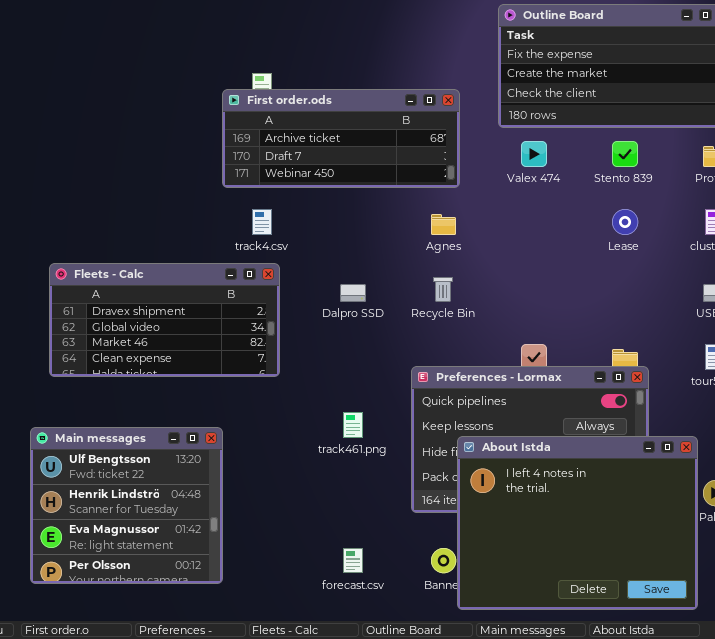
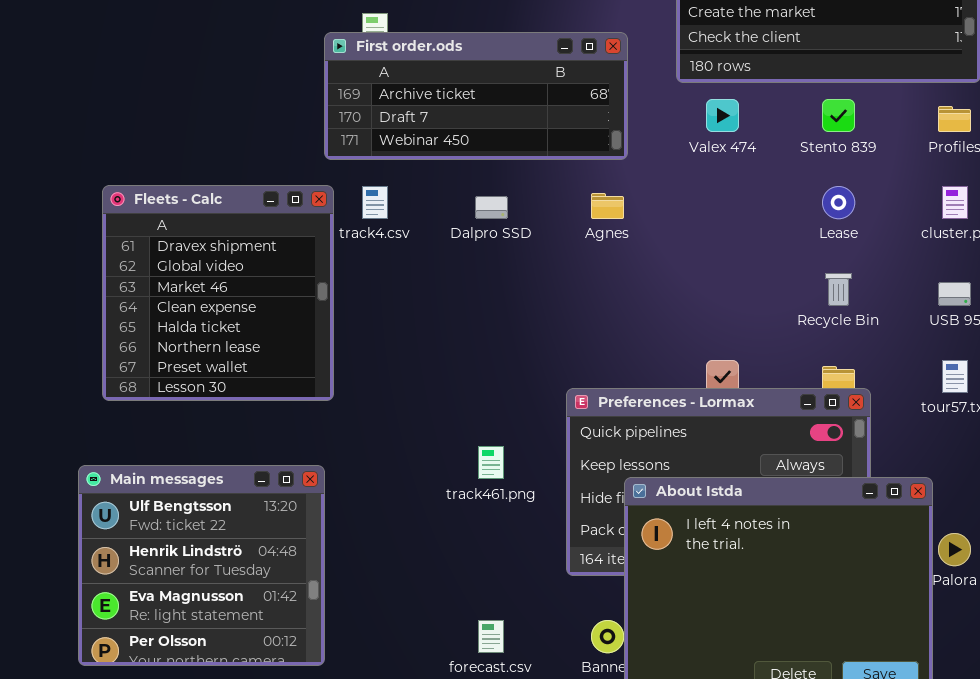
Fleets - Calc: [49,263,280,377] -> [102,185,334,401], resized
Recycle Bin: [433,277,453,302] -> [825,273,852,306], moved
Dalpro SSD: [340,284,366,302] -> [475,196,508,219], moved

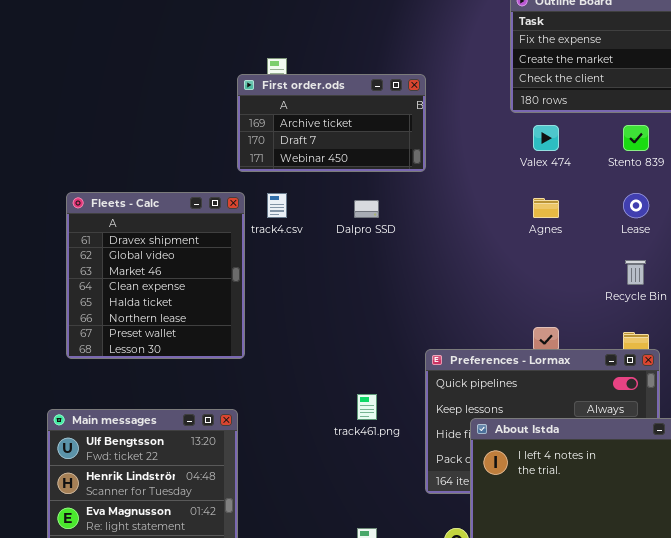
First order.ods: [324,32,628,160] -> [237,74,426,172], resized
Agnes: [591,193,624,219] -> [533,198,559,218], moved

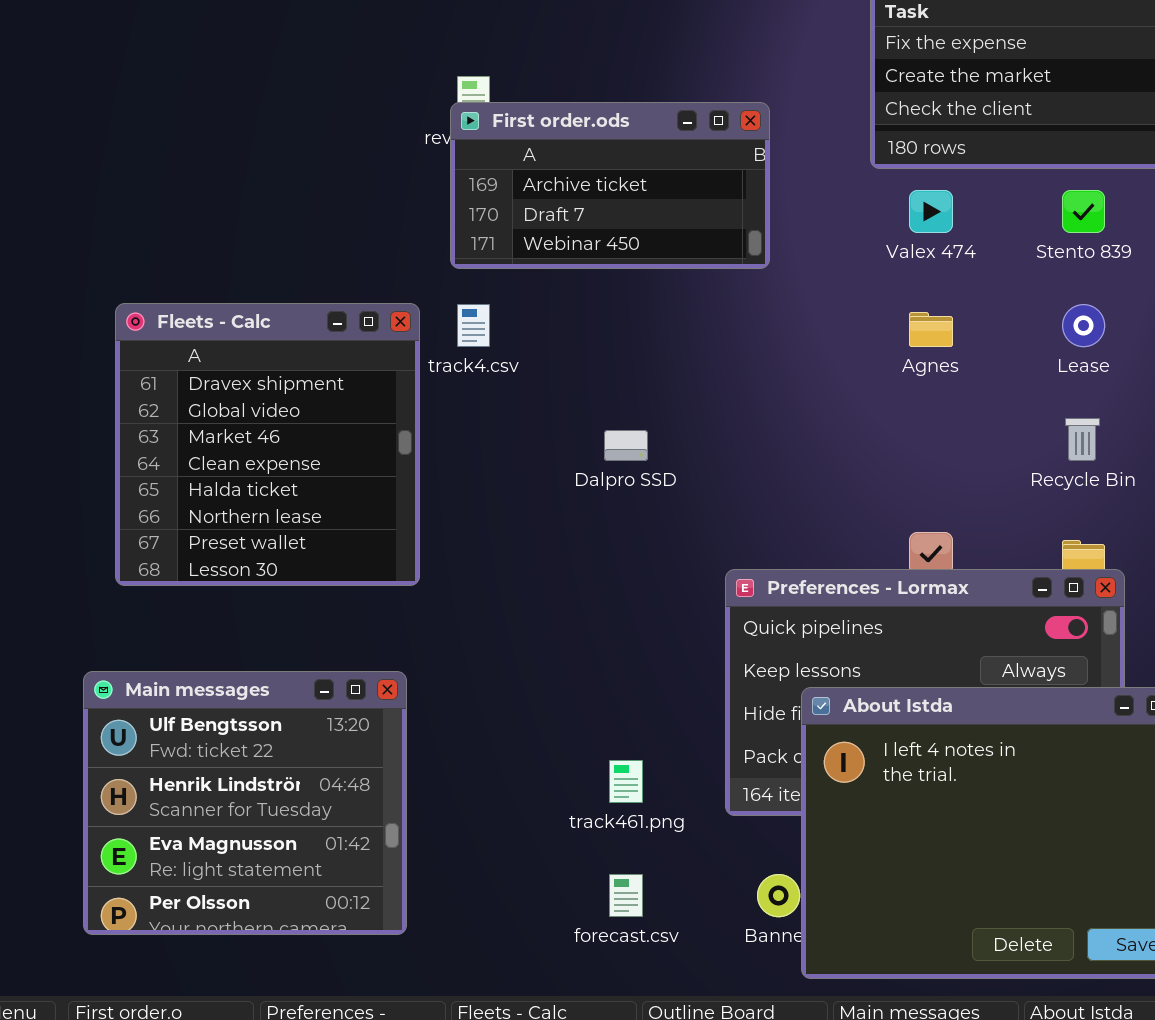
First order.ods: [237,74,426,172] -> [450,102,770,269], moved
Dalpro SSD: [354,200,379,218] -> [604,430,648,461], moved
track461.png: [357,394,377,420] -> [609,760,643,803], moved

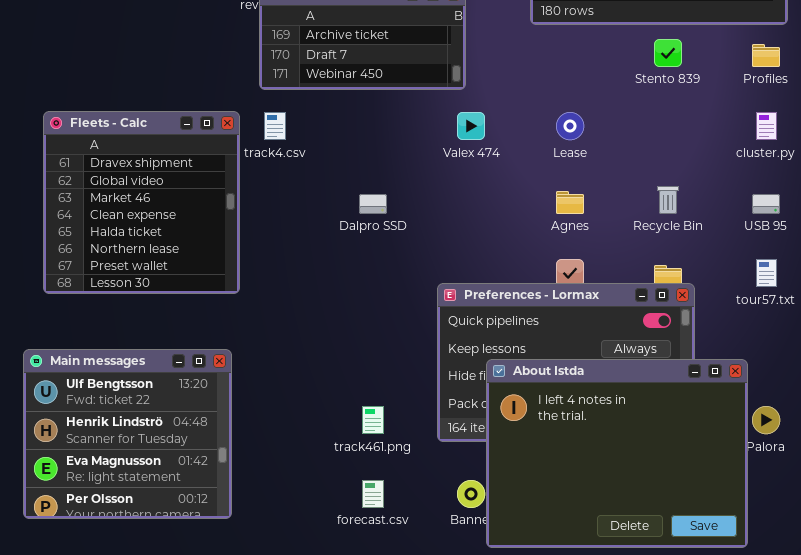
Valex 474: [909,190,953,233] -> [457,112,485,140], moved
Lease: [1062,304,1105,347] -> [556,112,584,140], moved
Agnes: [909,312,953,347] -> [556,191,584,214], moved

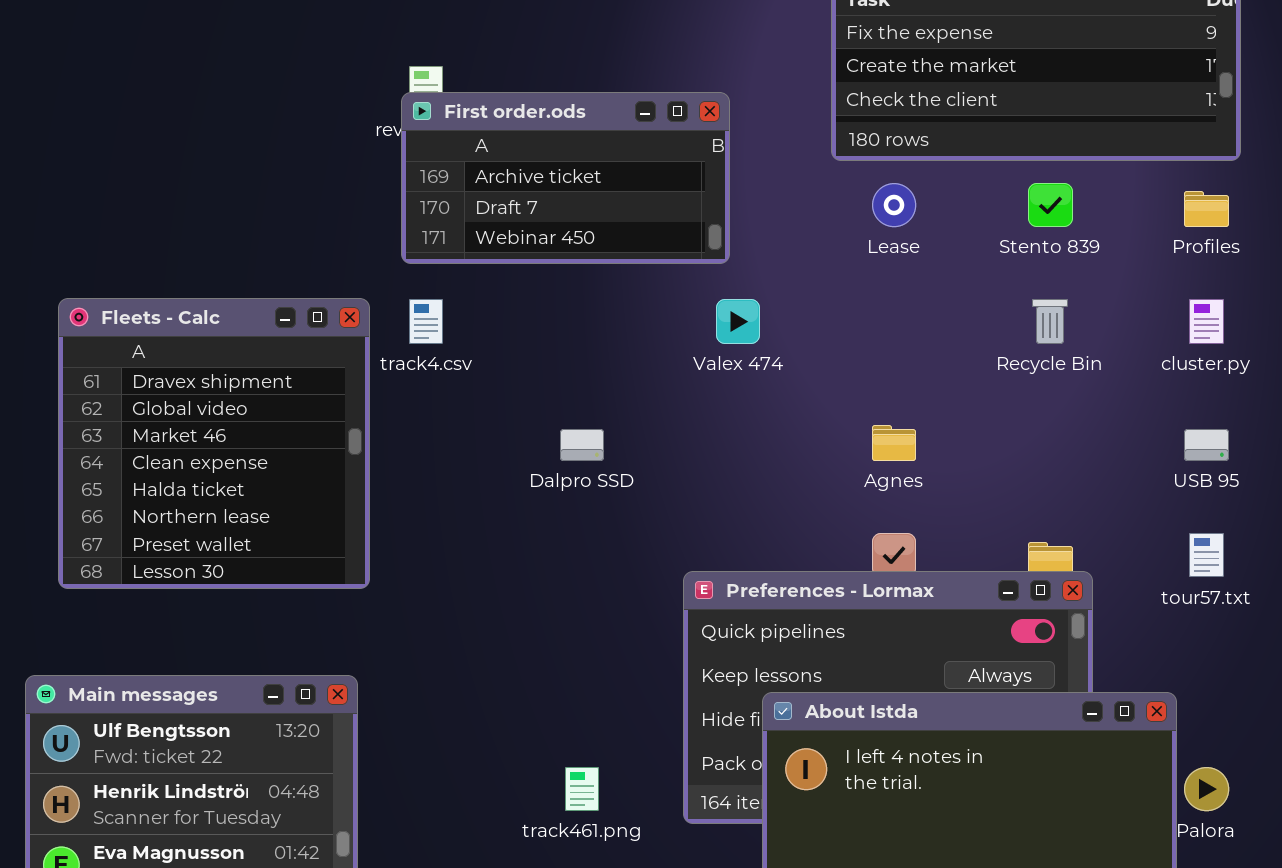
Lease: [556,112,584,140] -> [872,183,916,227], moved
Recycle Bin: [657,186,679,214] -> [1032,299,1068,344], moved

